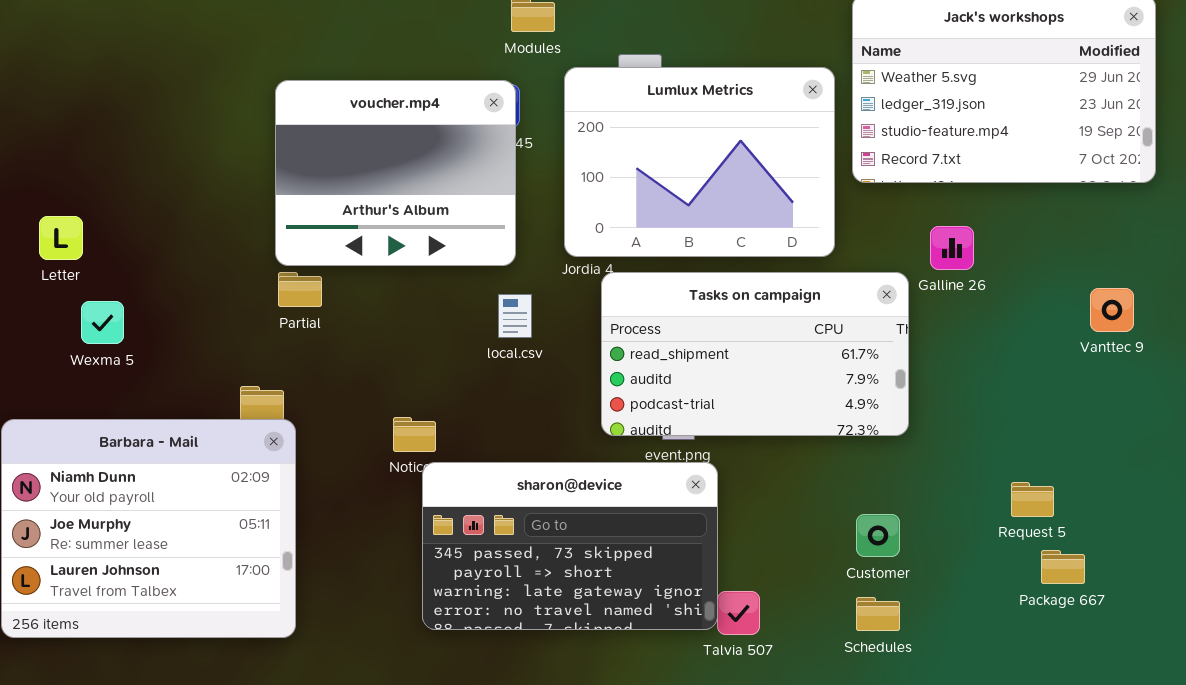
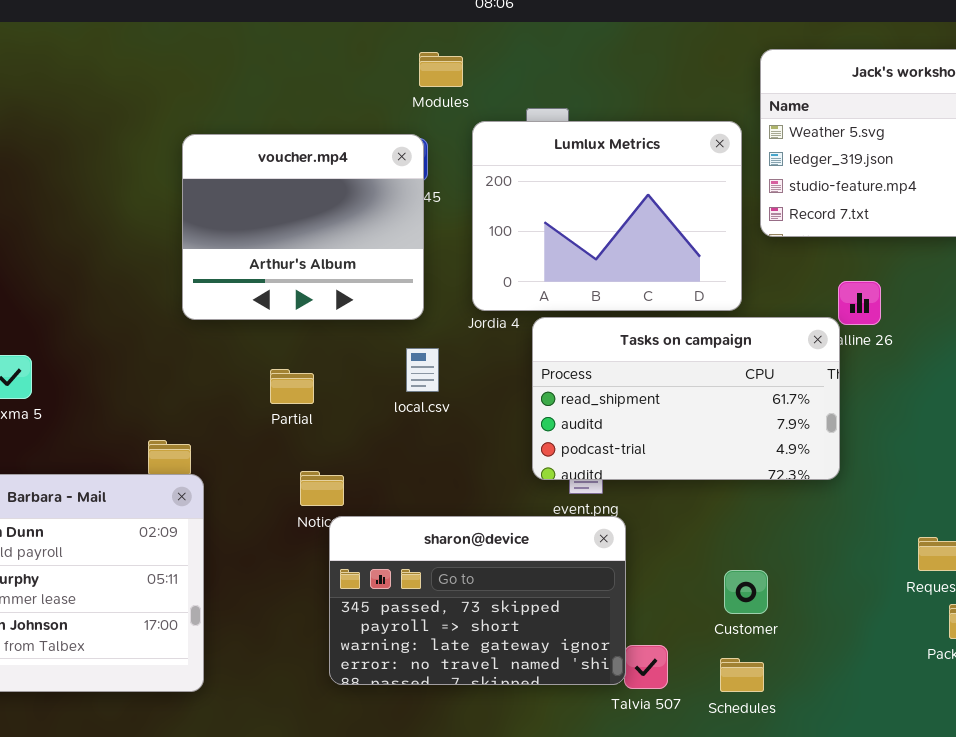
Partial: [278,272,322,307] -> [270,369,314,404], moved
Tasks on campaign: [601,272,909,436] -> [532,317,840,480], moved
Customer: [856,514,900,557] -> [724,570,768,614], moved
Schedules: [856,597,900,631] -> [720,658,764,692], moved

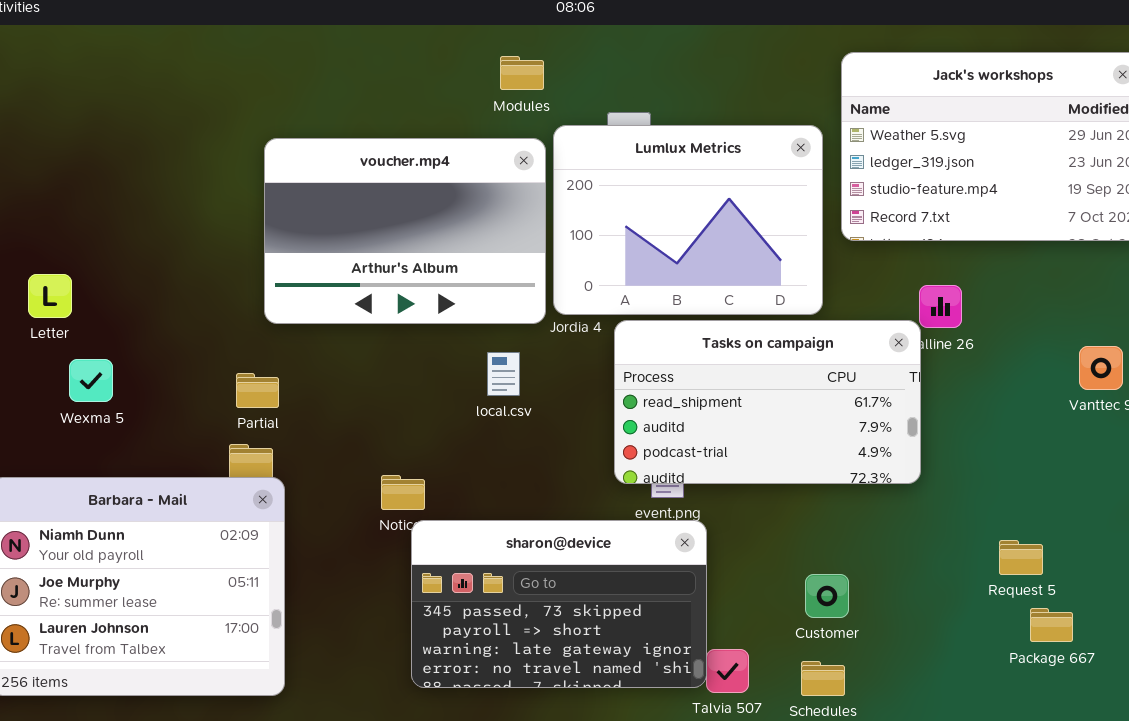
voucher.mp4: [182,134,424,320] -> [264,138,546,324], resized
Partial: [270,369,314,404] -> [236,373,279,408], moved

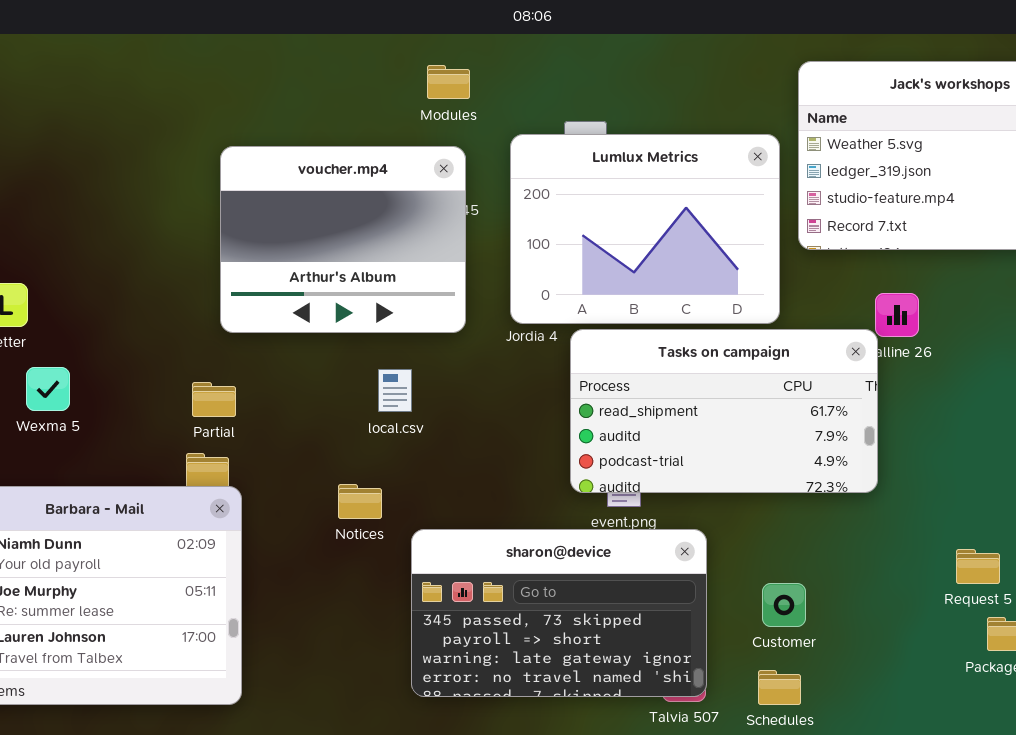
Modules: [500,56,544,90] -> [427,65,470,99], moved
voucher.mp4: [264,138,546,324] -> [220,146,466,333], resized
local.csv: [487,352,520,396] -> [378,369,412,412], moved
sharon@device: [411,520,707,688] -> [411,529,707,697], moved

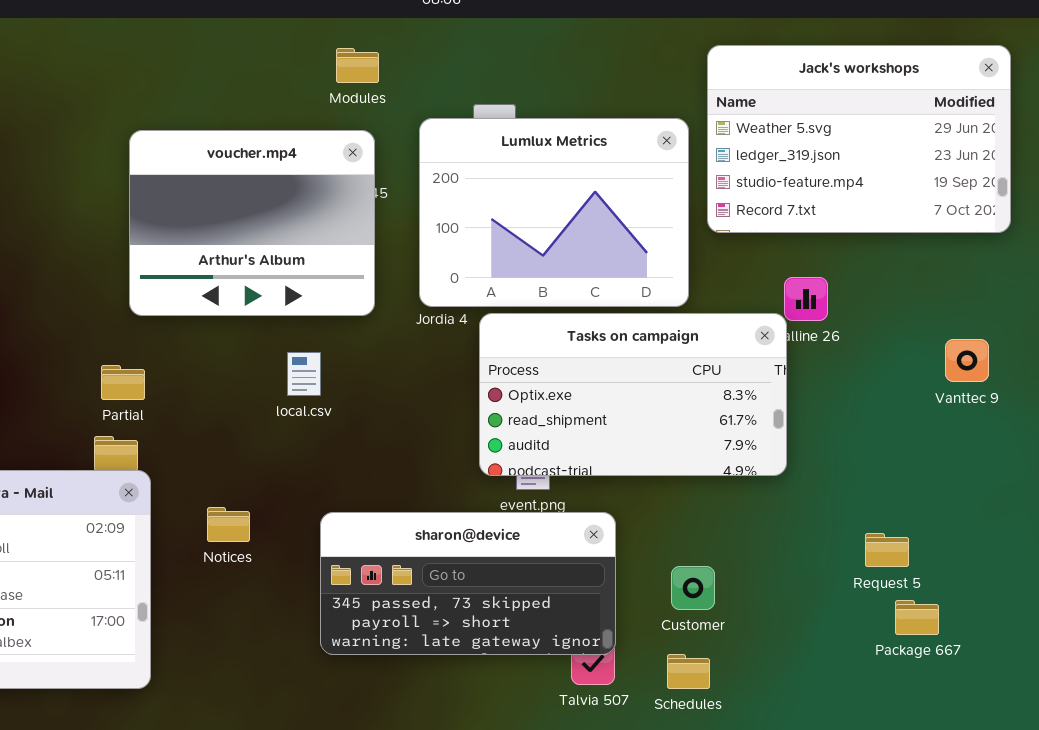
Tasks on campaign: [570,329,878,493] -> [479,313,787,476], scrolled up 1 row
Notices: [338,484,382,519] -> [207,507,250,542], moved
sharon@device: [411,529,707,697] -> [320,512,616,655], resized

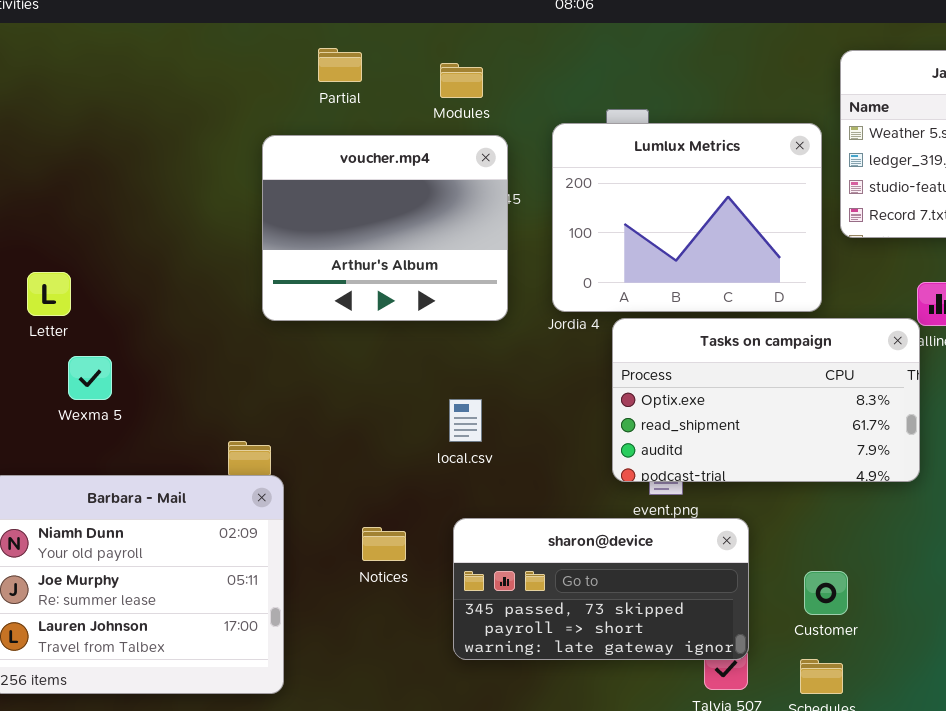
Modules: [336,48,379,83] -> [440,63,483,98], moved
local.csv: [287,352,321,396] -> [449,399,482,442], moved
Partial: [101,365,145,400] -> [318,48,362,82], moved
Notices: [207,507,250,542] -> [362,527,406,561], moved

